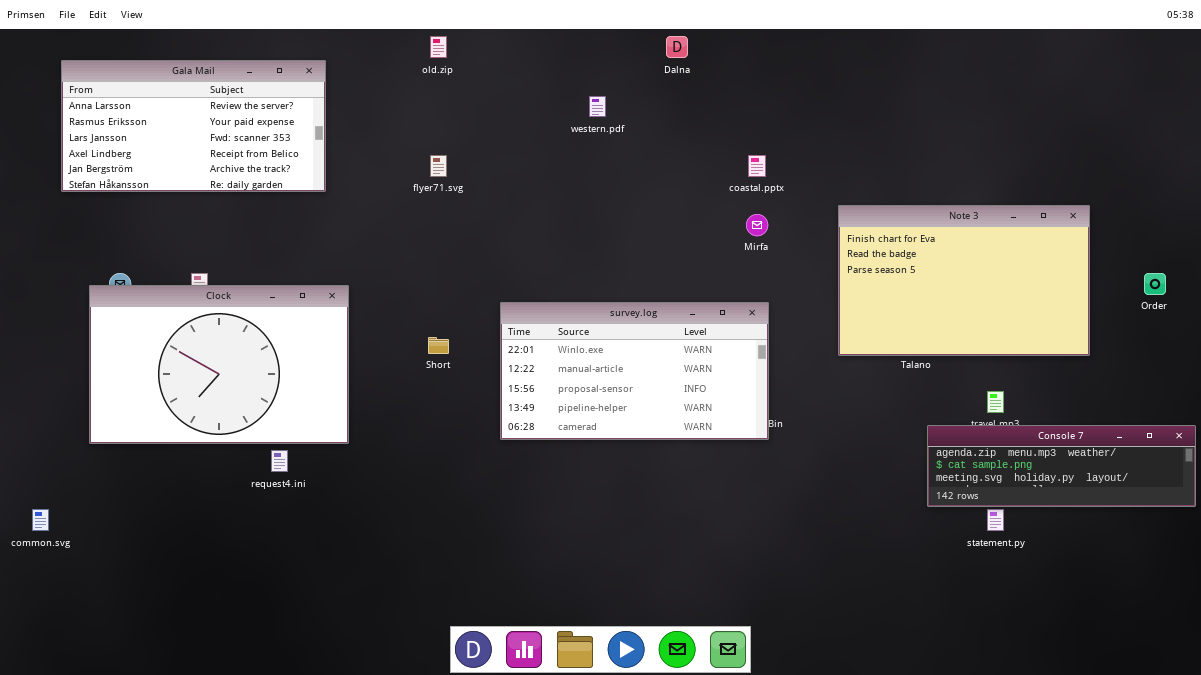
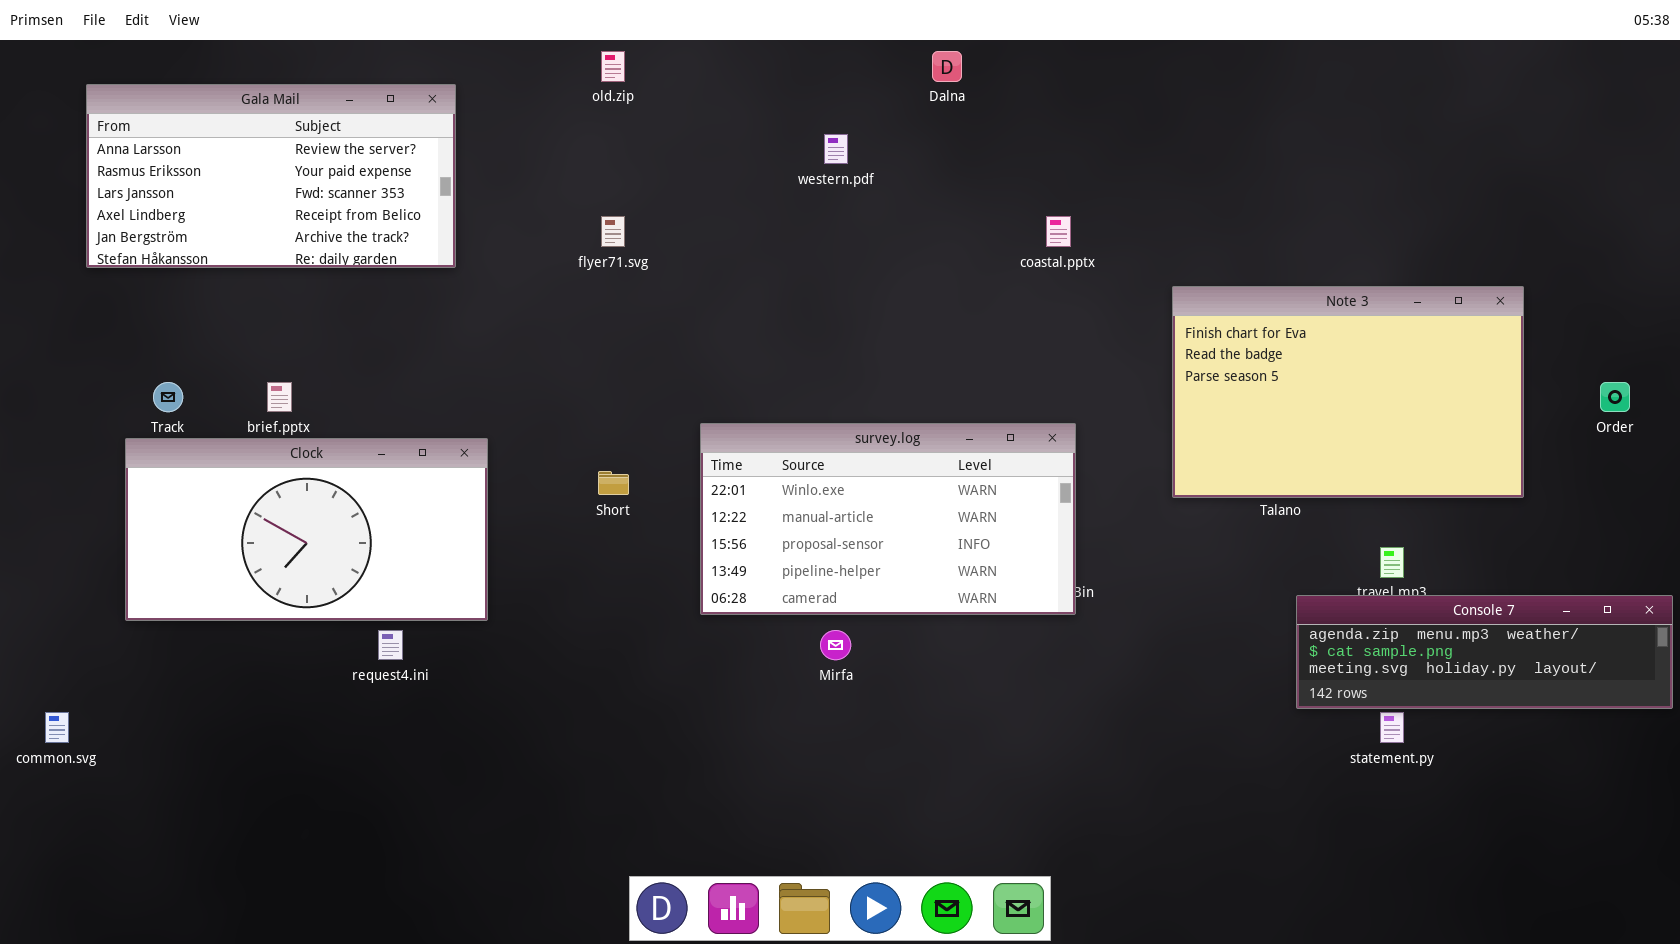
Mirfa: [746,214,768,236] -> [820,630,851,660], moved
Clock: [89,285,349,444] -> [125,438,488,621], resized

